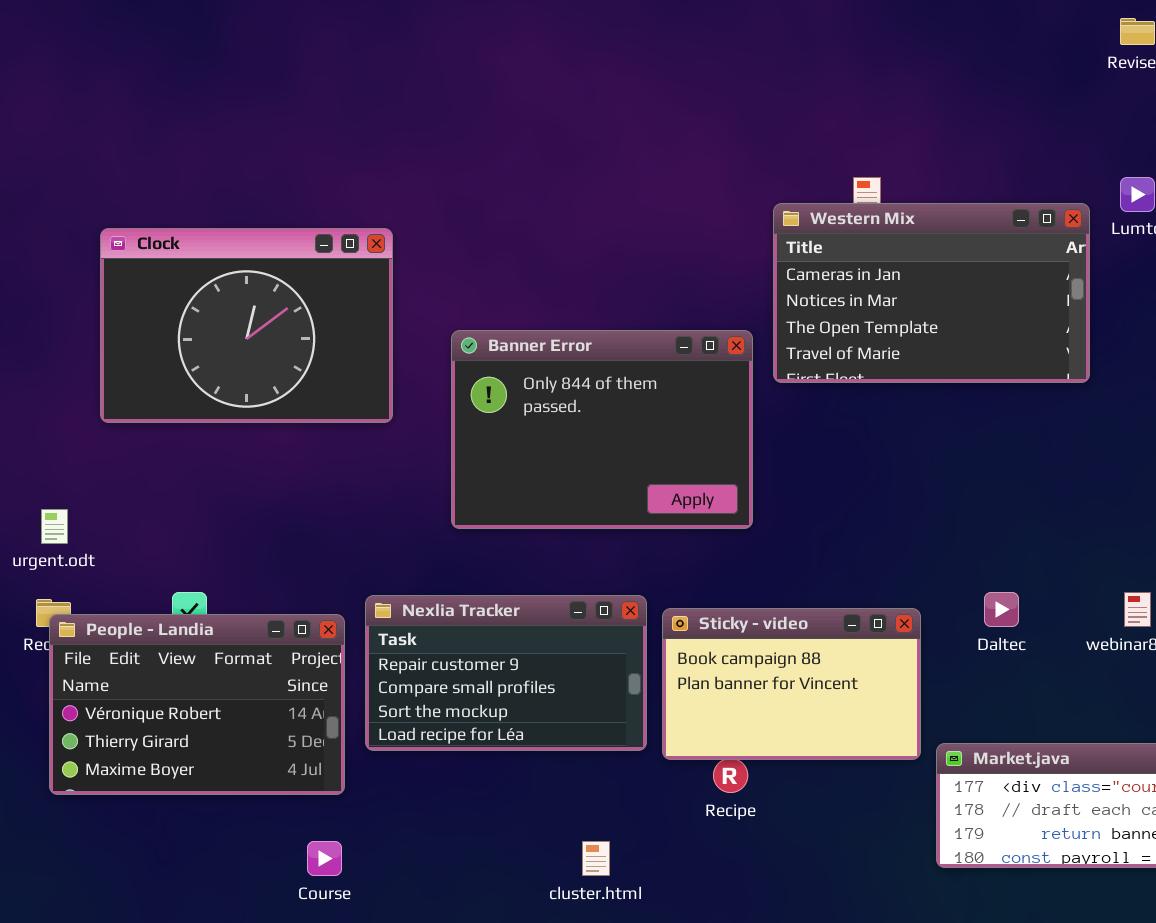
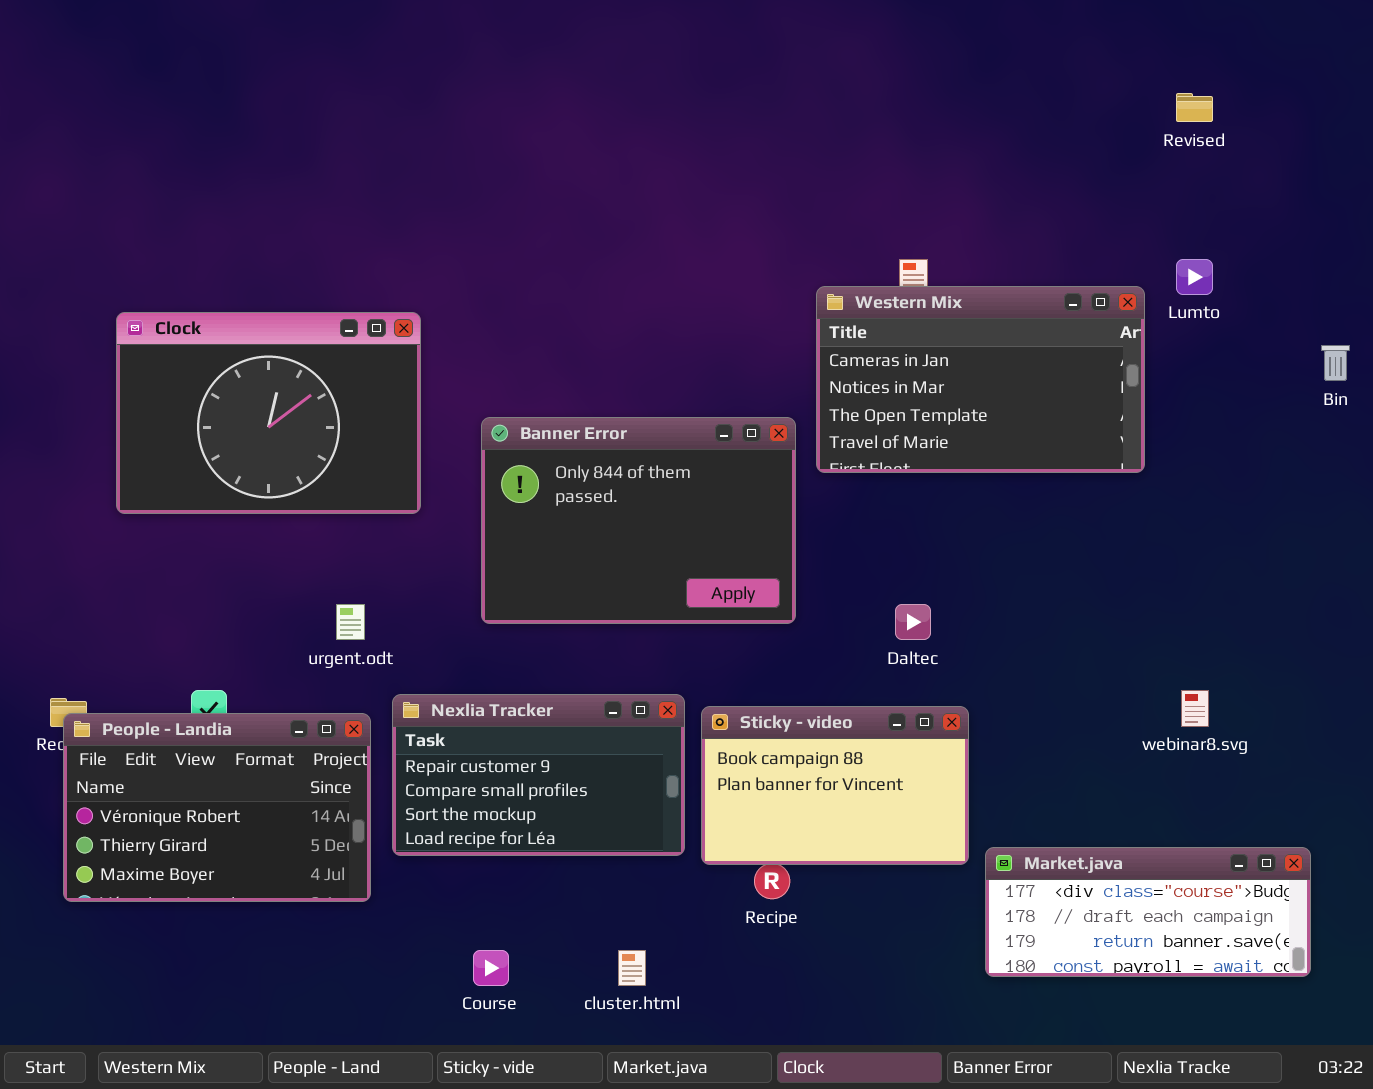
urgent.odt: [41,509,68,544] -> [336,604,365,640], moved
Daltec: [984,592,1019,627] -> [895,604,931,640], moved
Course: [307,841,342,876] -> [473,950,509,986], moved

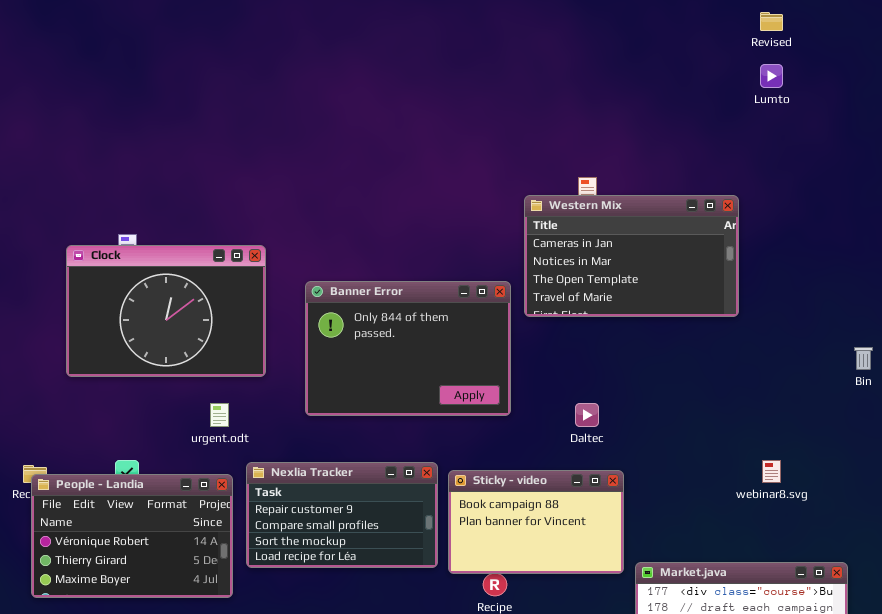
Revised: [1176,93,1213,122] -> [760,12,783,31], moved
Lumto: [1176,259,1213,295] -> [760,64,783,88], moved
Clock: [116,312,421,514] -> [66,245,266,377], moved
Bin: [1321,345,1350,381] -> [854,347,873,370], moved

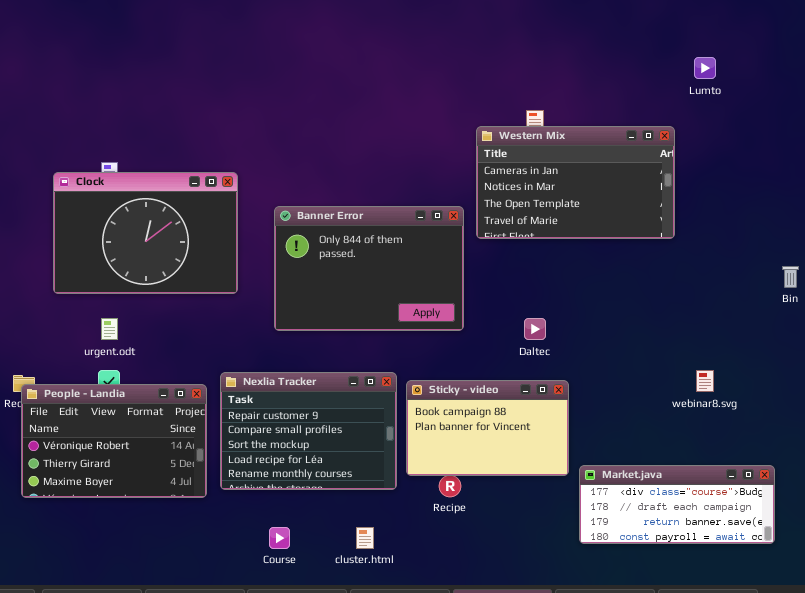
Lumto: [760,64,783,88] -> [694,57,716,79], moved
urgent.odt: [210,403,229,427] -> [101,318,118,340], moved
Nexlia Tracker: [246,462,438,568] -> [220,372,397,490], resized

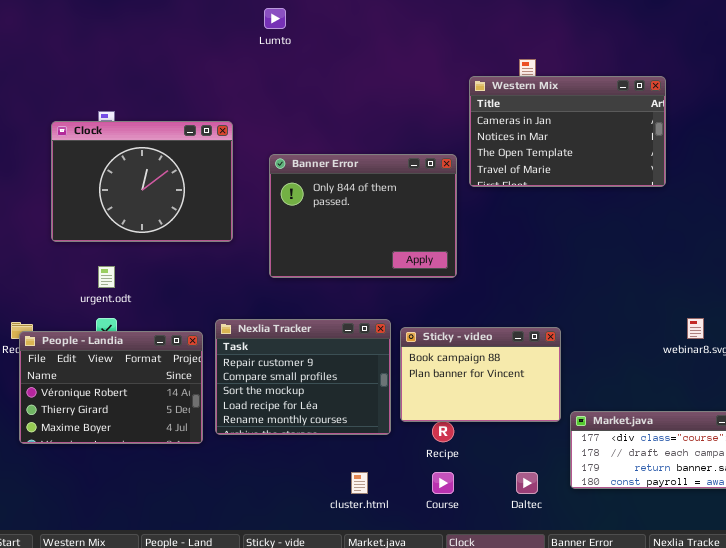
Lumto: [694,57,716,79] -> [264,8,286,29], moved
Daltec: [524,318,546,340] -> [516,472,538,494], moved
Course: [269,527,290,549] -> [432,472,454,494], moved

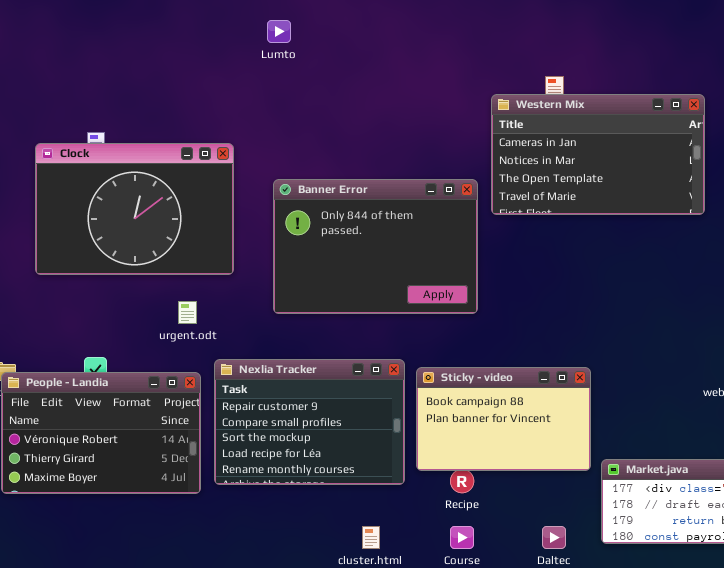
urgent.odt: [98,266,115,288] -> [178,301,197,324], moved

